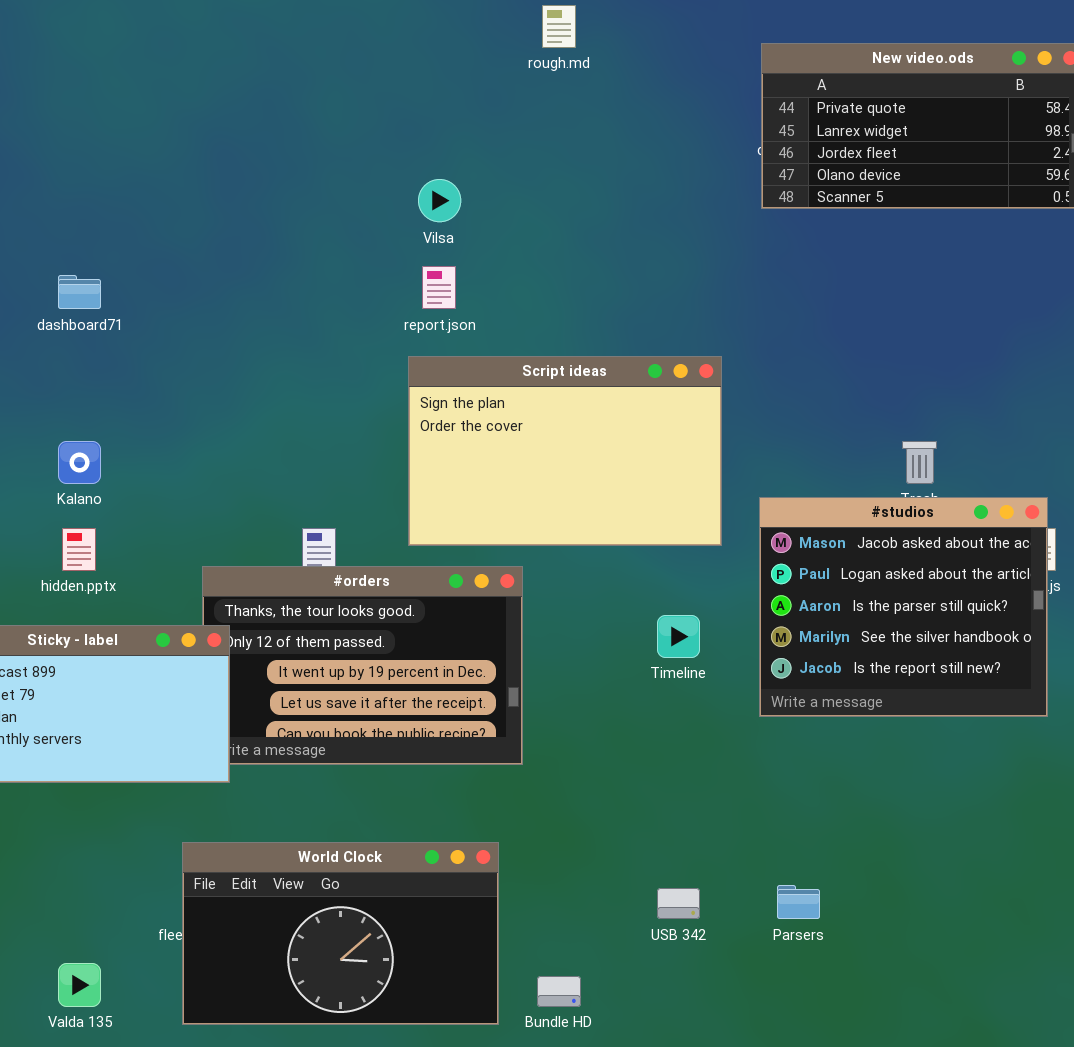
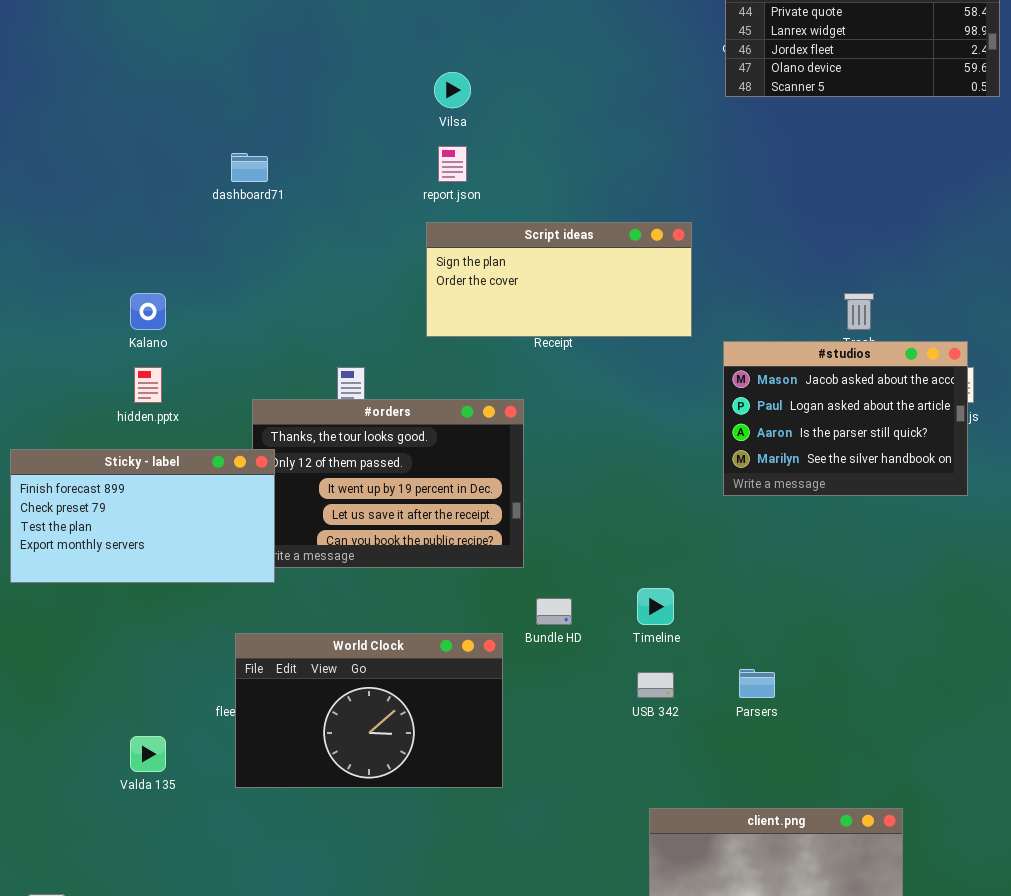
dashboard71: [58,275,101,309] -> [231,153,268,182], moved
Script ideas: [408,356,722,546] -> [426,222,692,337], resized
#studios: [759,497,1048,717] -> [723,341,968,496], resized
Timeline: [657,615,700,658] -> [637,588,674,625], moved
Bundle HD: [537,976,581,1007] -> [536,598,572,625], moved

